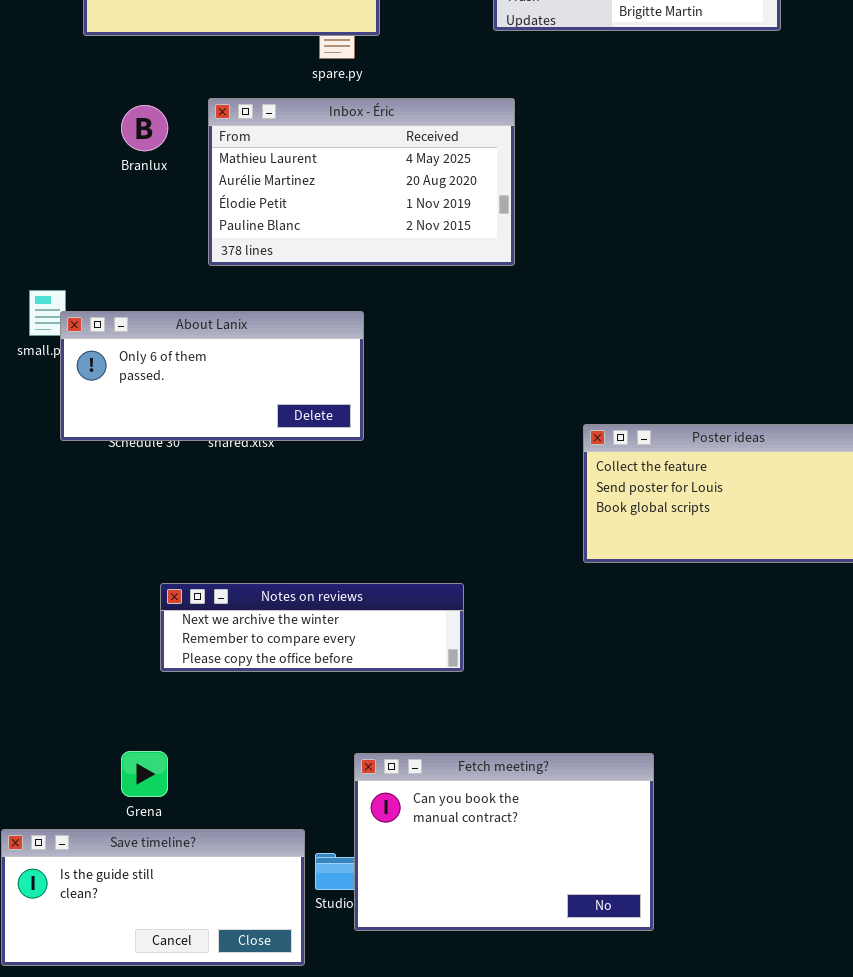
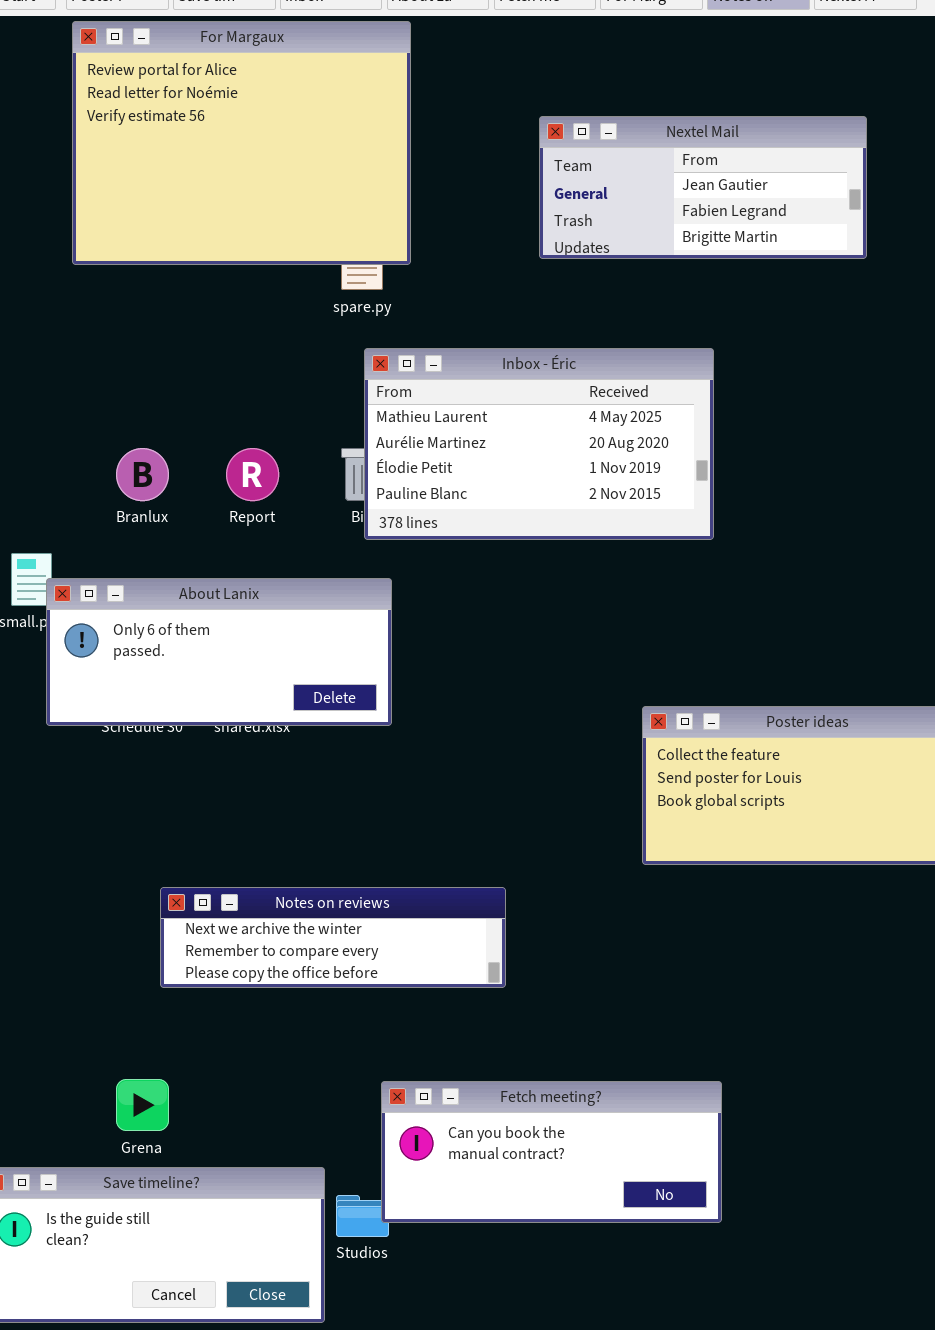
Inbox - Éric: [208,98,515,266] -> [364,348,714,540], moved
Branlux: [121,105,168,151] -> [116,448,169,501], moved
Fetch meeting?: [354,753,654,931] -> [381,1081,722,1223], resized

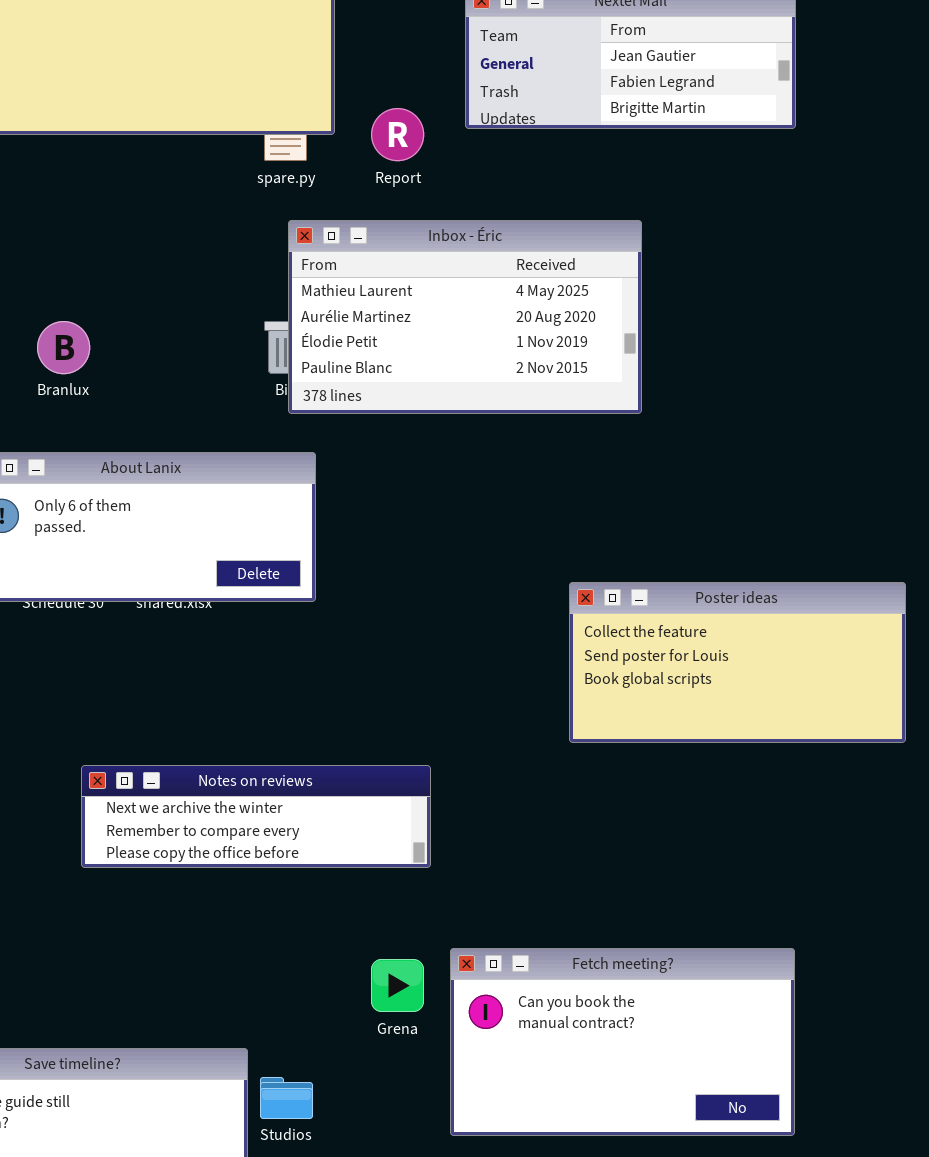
Report: [226,448,279,501] -> [371,108,424,161], moved
Grena: [116,1079,169,1131] -> [371,959,424,1012], moved
Fetch meeting?: [381,1081,722,1223] -> [450,948,795,1136], moved, resized

